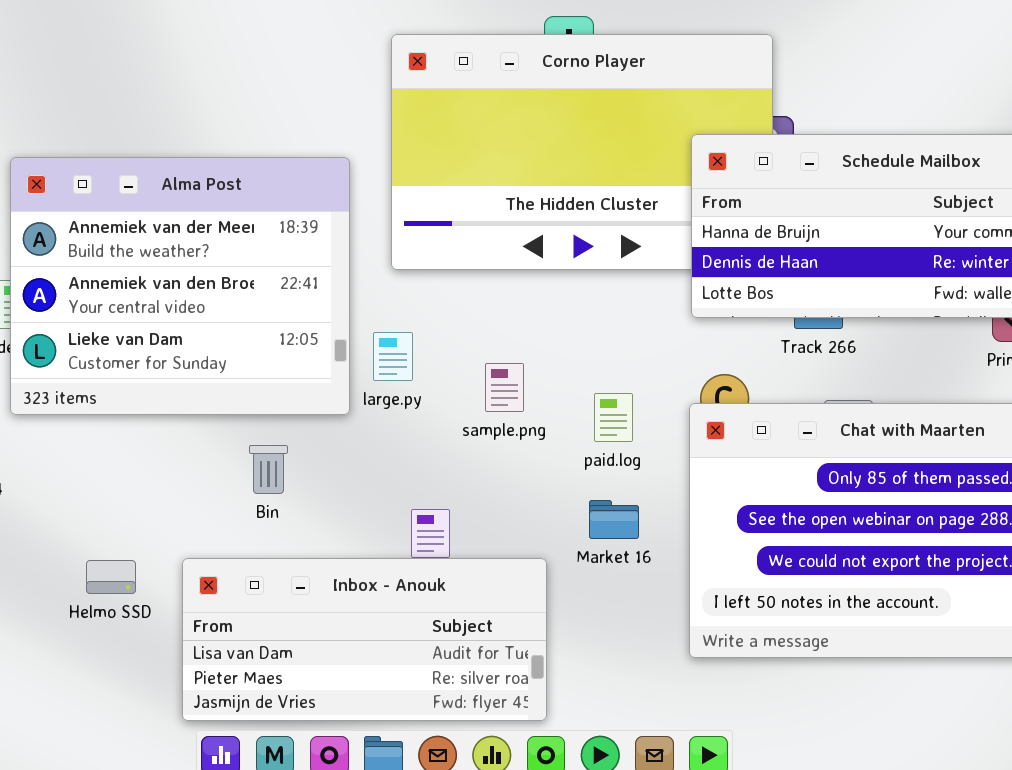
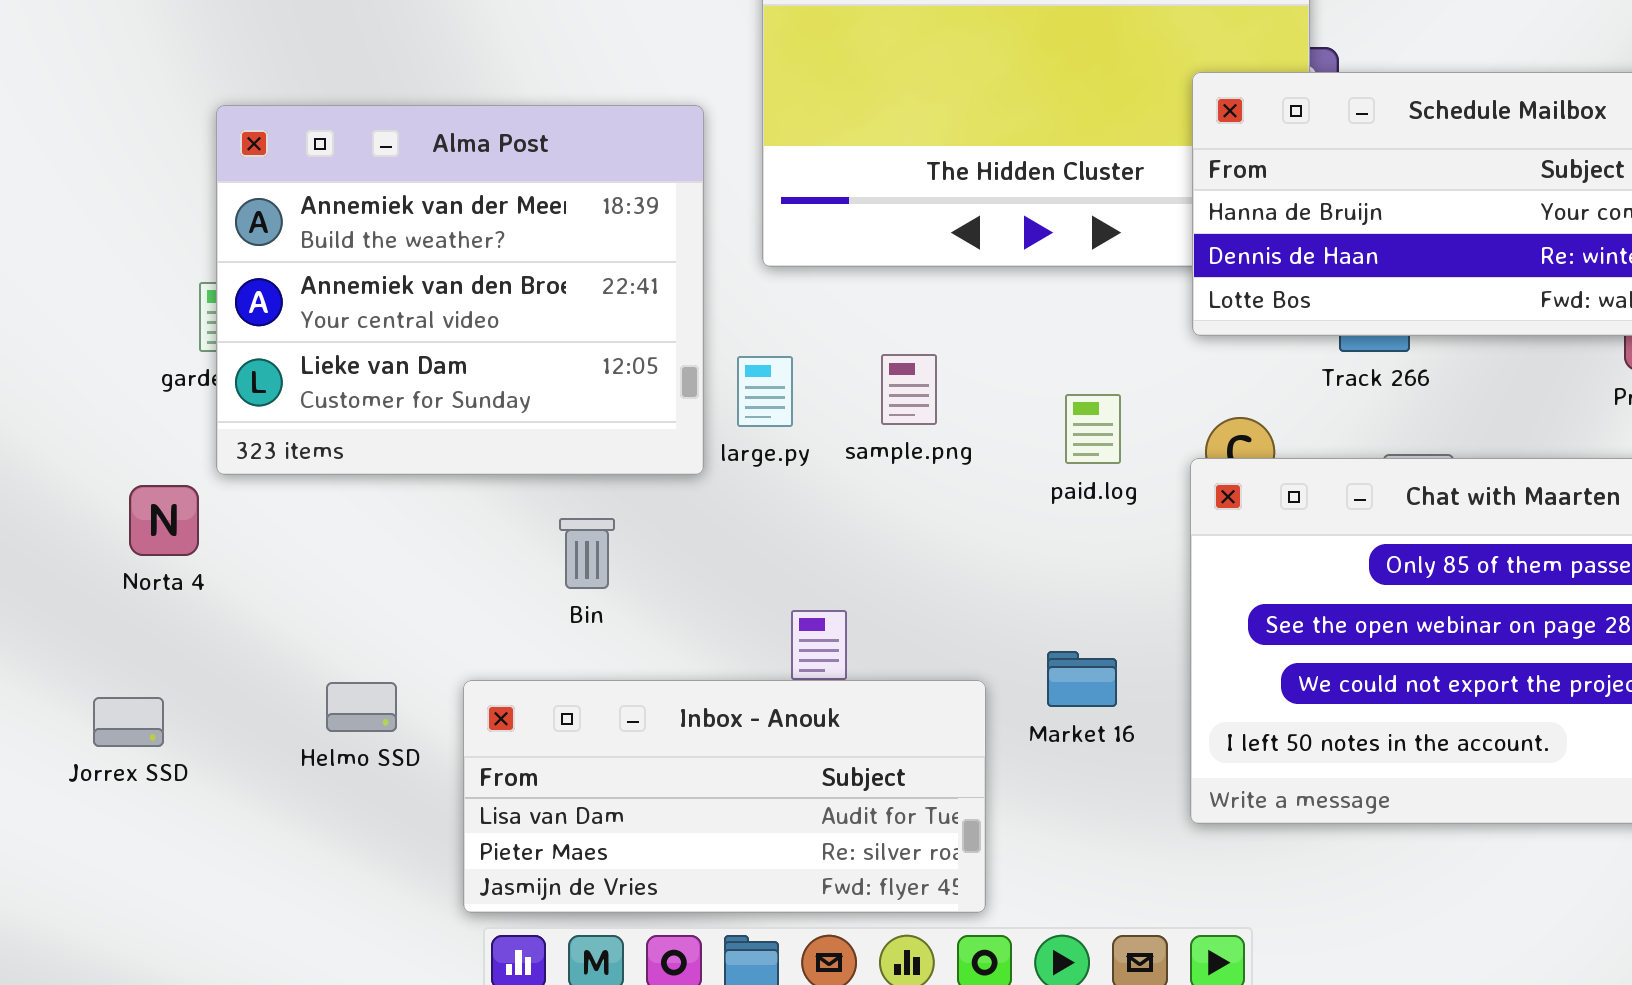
sample.png: [485,363,524,412] -> [881,354,937,425], moved
paid.log: [594,393,633,442] -> [1065,394,1121,464], moved
Market 16: [589,500,639,539] -> [1047,651,1117,707], moved

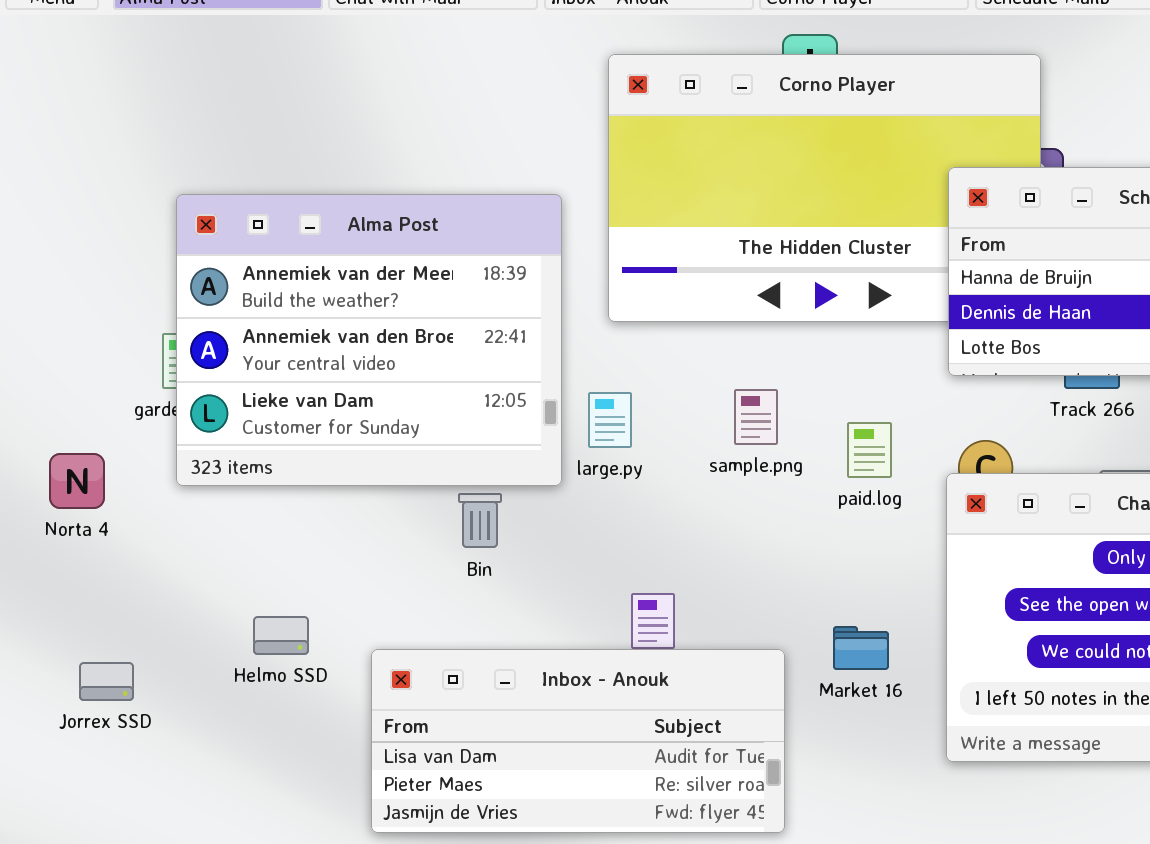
sample.png: [881,354,937,425] -> [734,389,778,445], moved
Norta 4: [129,485,199,556] -> [49,453,105,509], moved
Bin: [559,518,615,589] -> [458,493,502,548], moved
Helmo SSD: [326,682,397,732] -> [253,616,309,655], moved

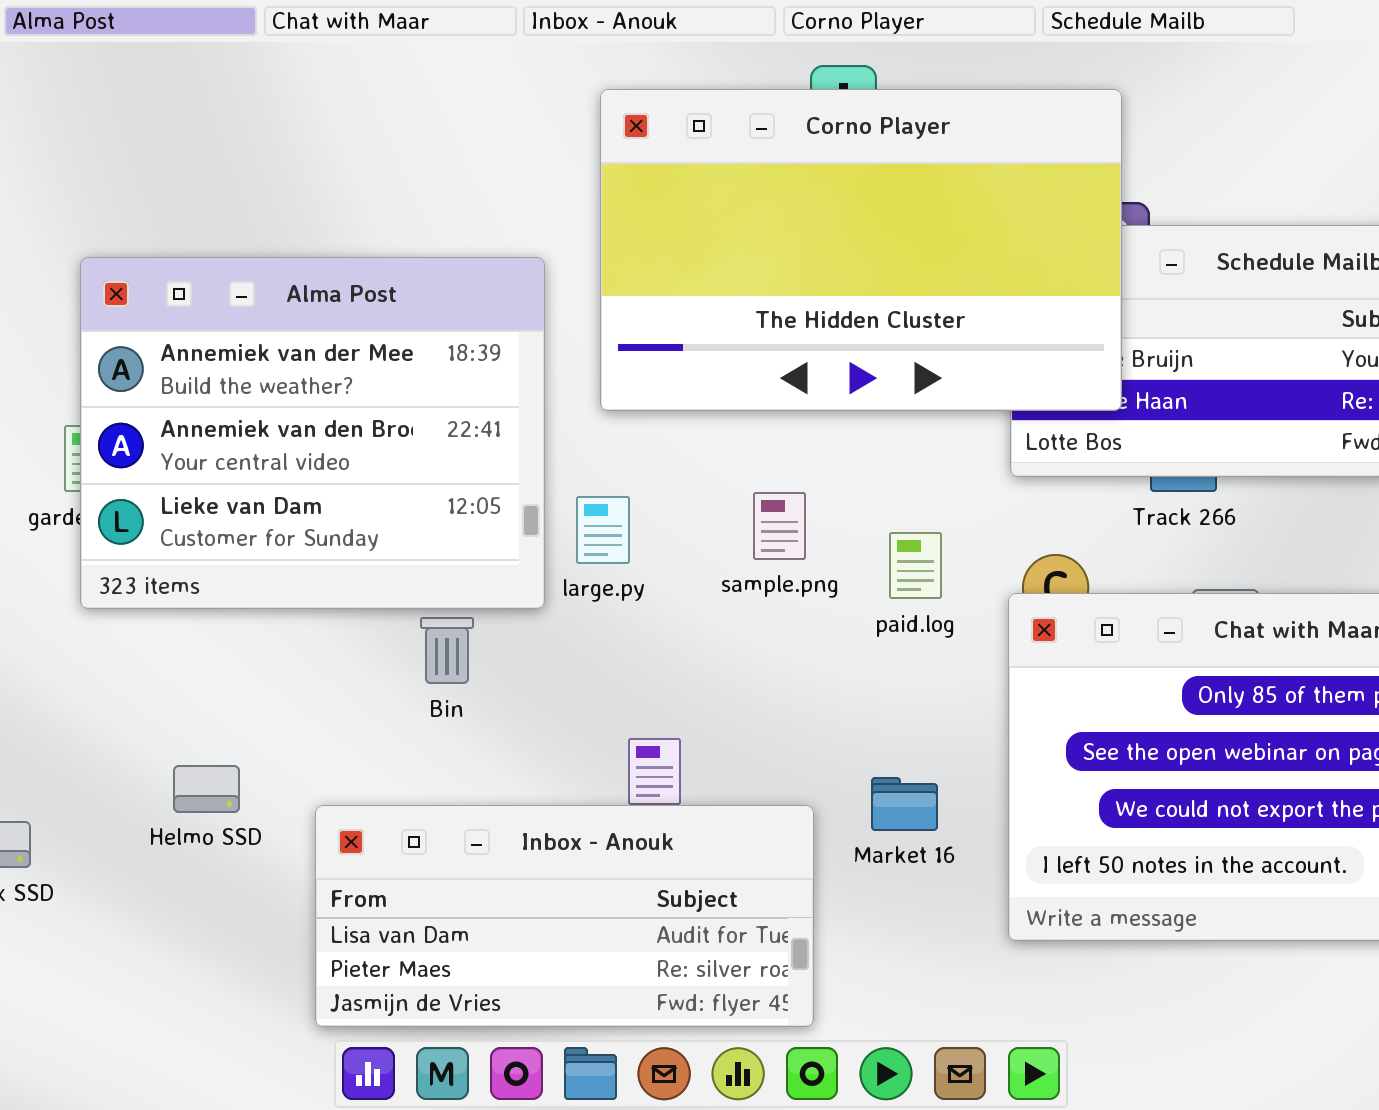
Corno Player: [608,54,1041,322] -> [600,89,1122,411], raised

